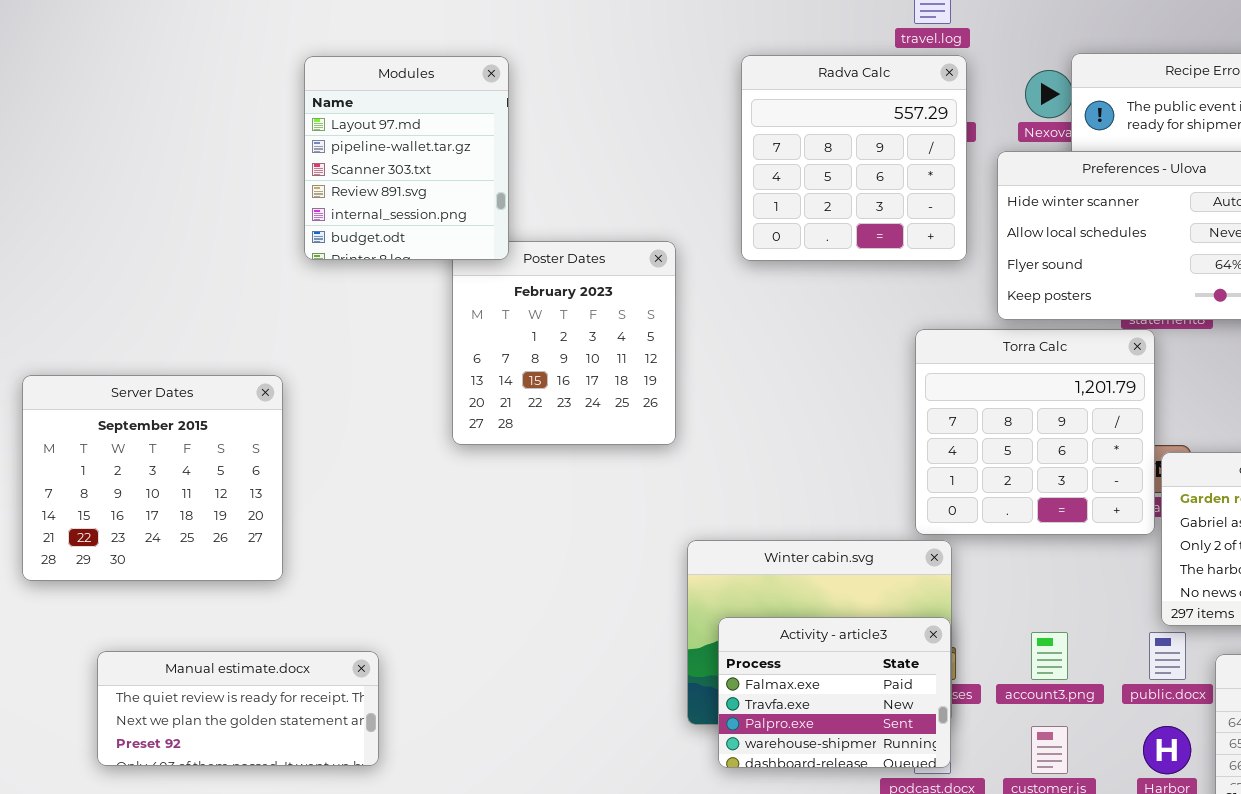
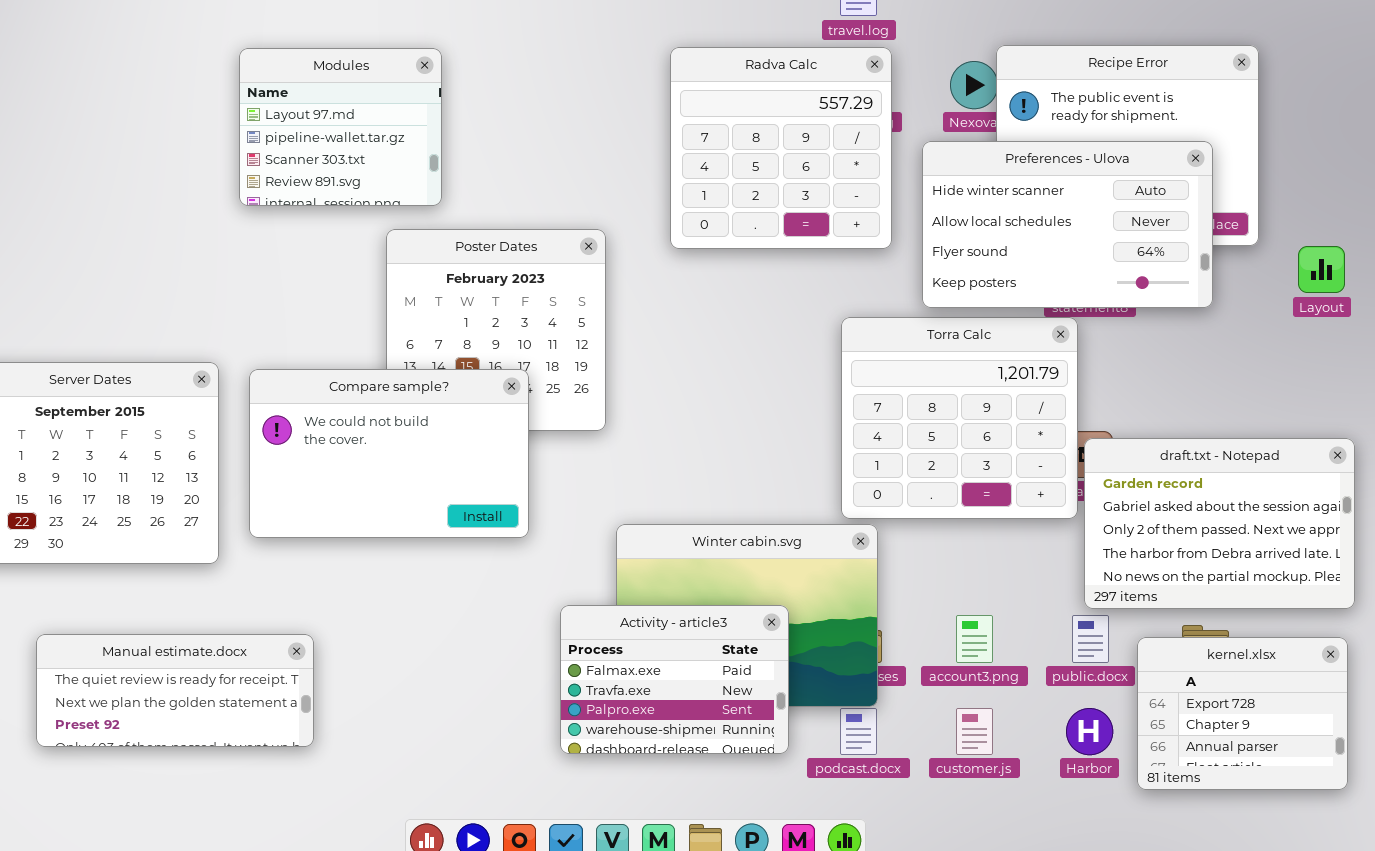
Modules: [304,56,509,260] -> [239,48,442,206], resized
Compare sample?: none -> [249,369,529,538], opened
Activity - article3: [718,617,951,768] -> [560,605,789,754], moved

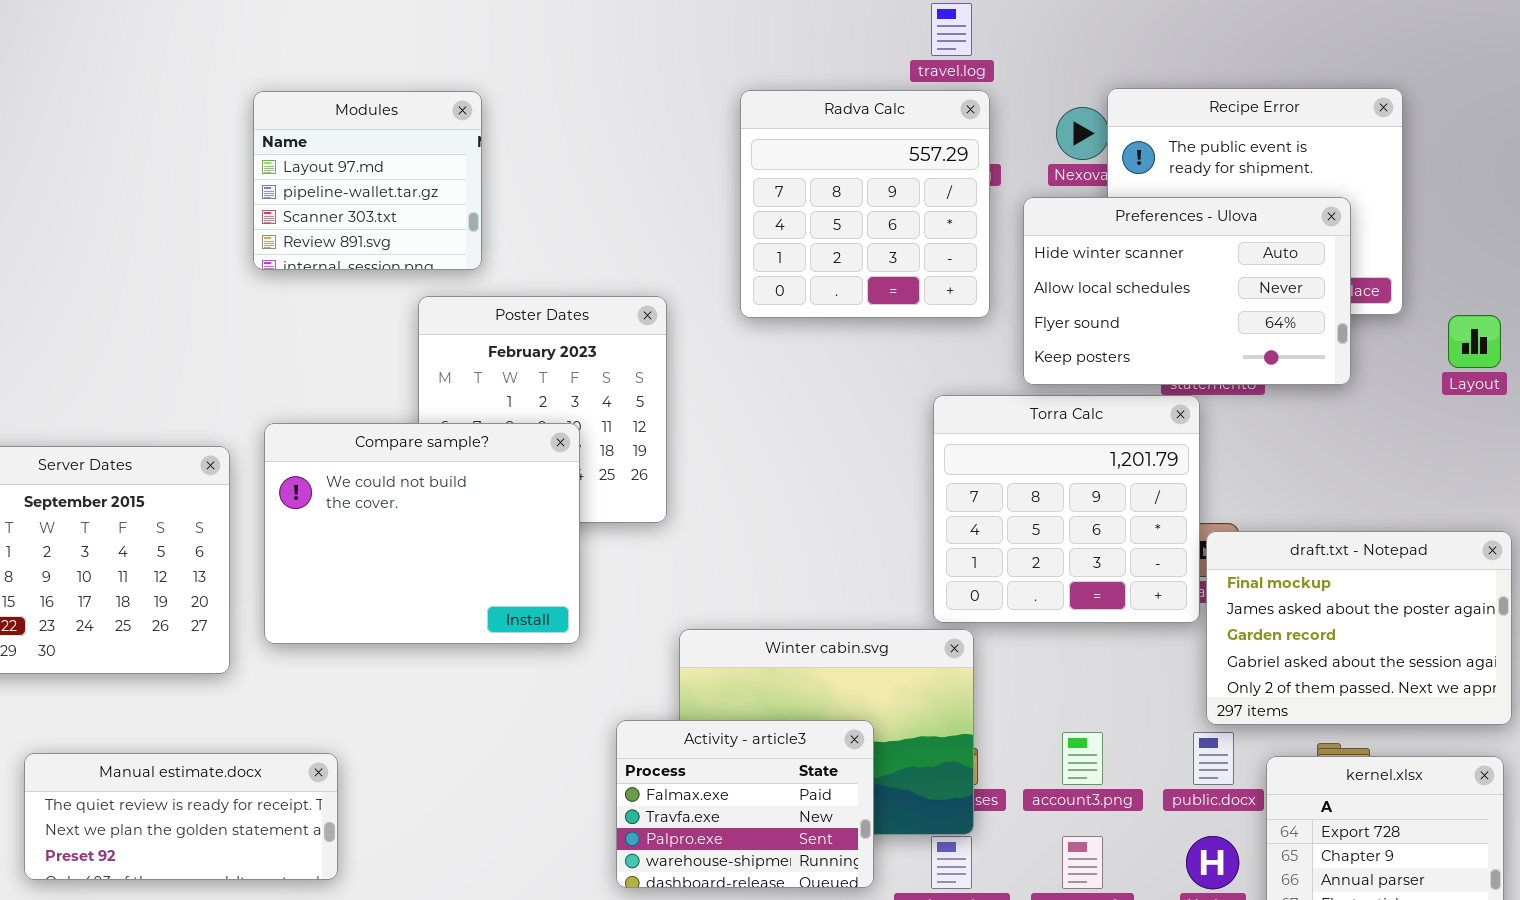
Compare sample?: [249,369,529,538] -> [264,423,580,644], resized
draft.txt - Notepad: [1084,438,1355,609] -> [1206,531,1512,725], scrolled up 2 rows

